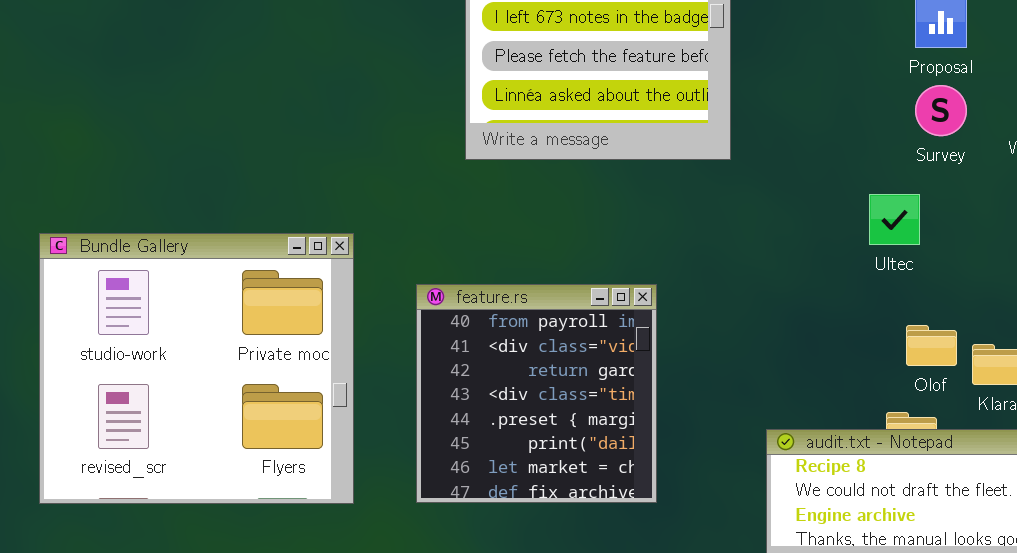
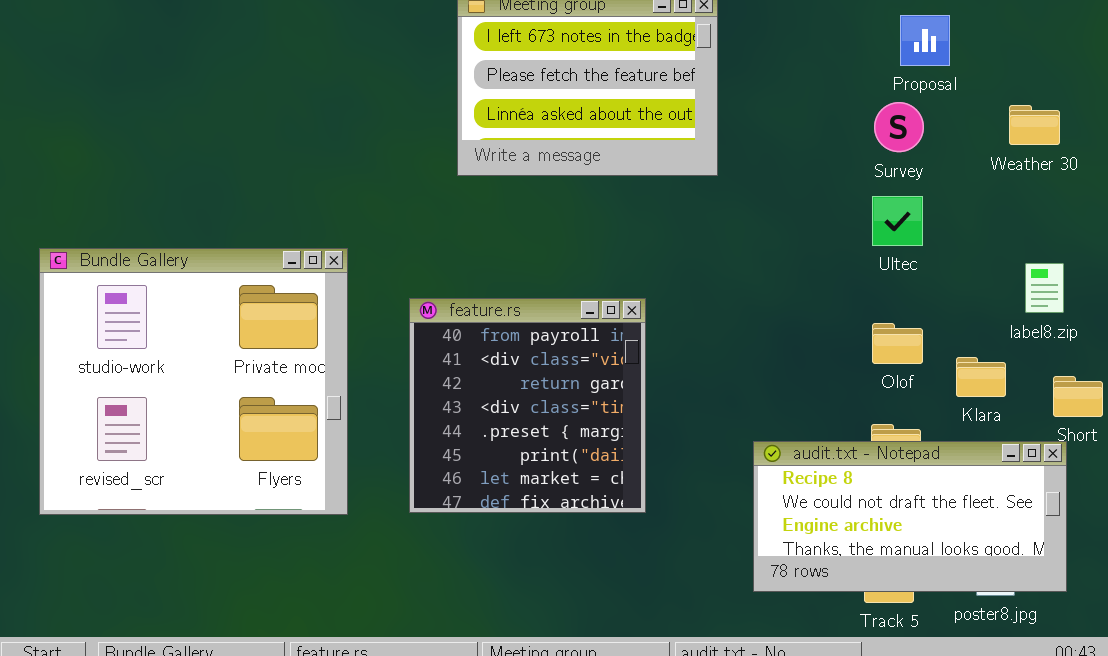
Survey: [915,85,967,136] -> [874,102,924,152], moved
Ultec: [869,194,920,245] -> [872,196,923,246], moved
Olof: [906,325,957,366] -> [872,323,923,364], moved

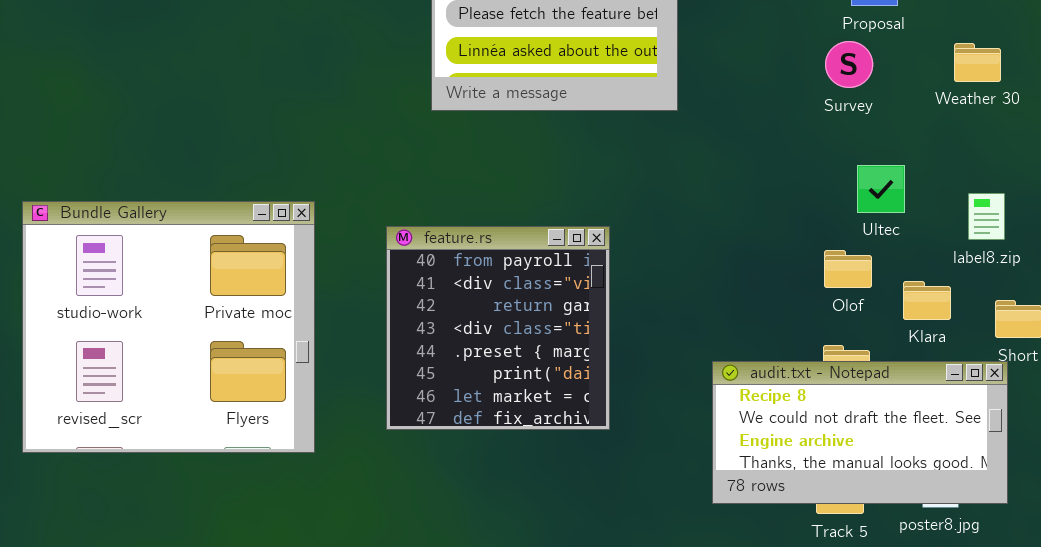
Ultec: [872,196,923,246] -> [857,165,905,213], moved
Bundle Gallery: [39,248,348,515] -> [22,201,315,453], moved

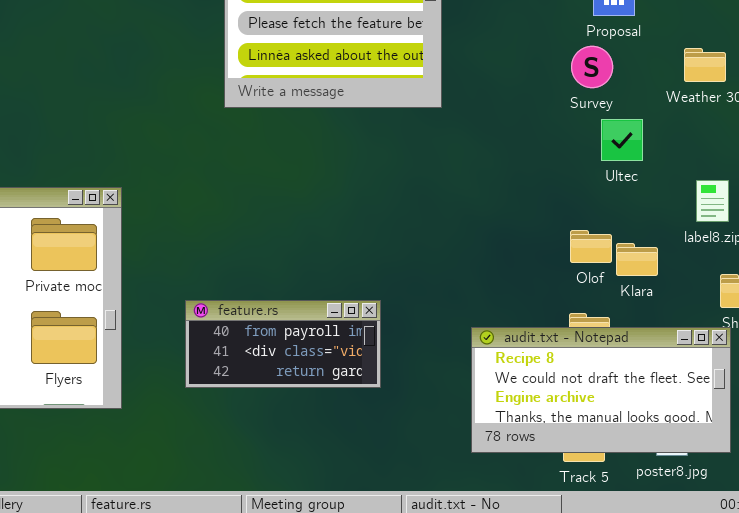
Ultec: [857,165,905,213] -> [601,119,643,161], moved
feature.rs: [386,226,610,430] -> [185,300,381,388], resized
Klara: [903,281,951,320] -> [616,243,658,276], moved

